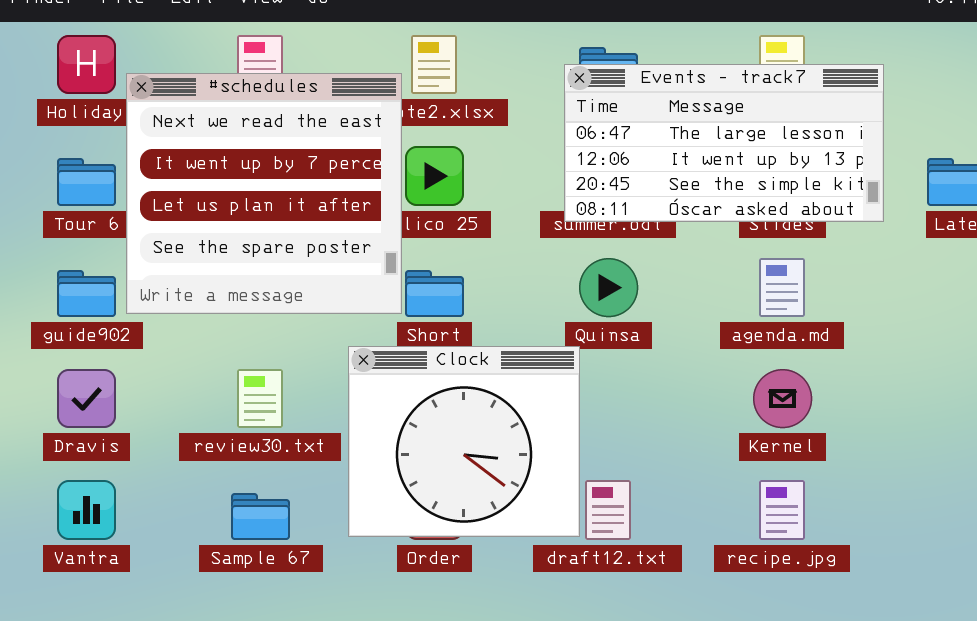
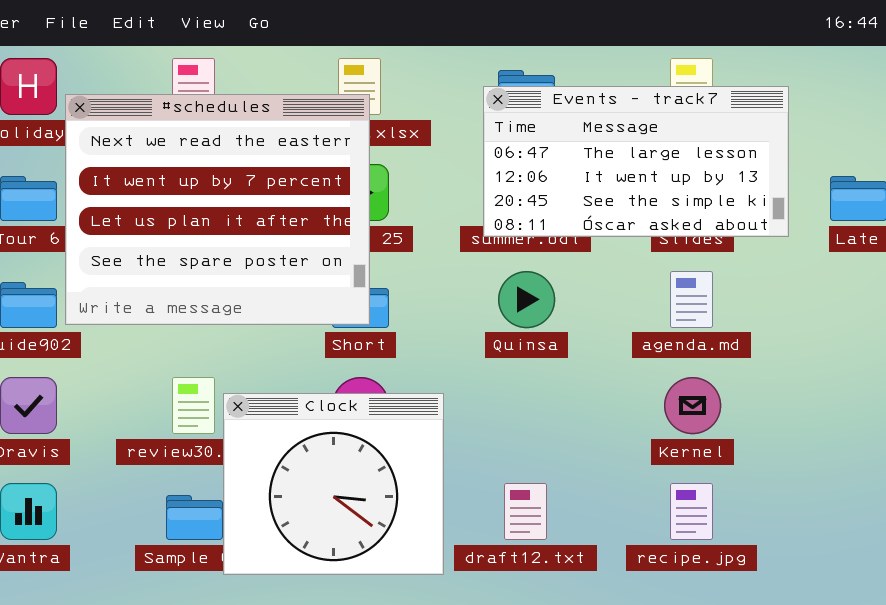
#schedules: [126,73,402,314] -> [65,94,370,325], resized
Clock: [348,346,580,537] -> [223,393,444,575], moved

